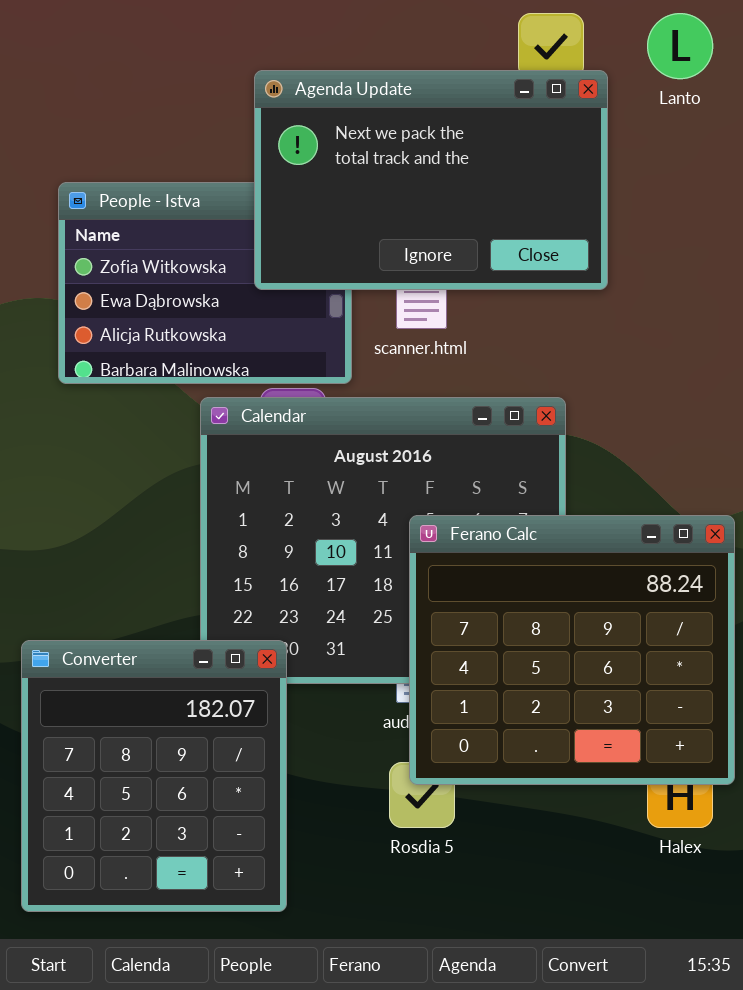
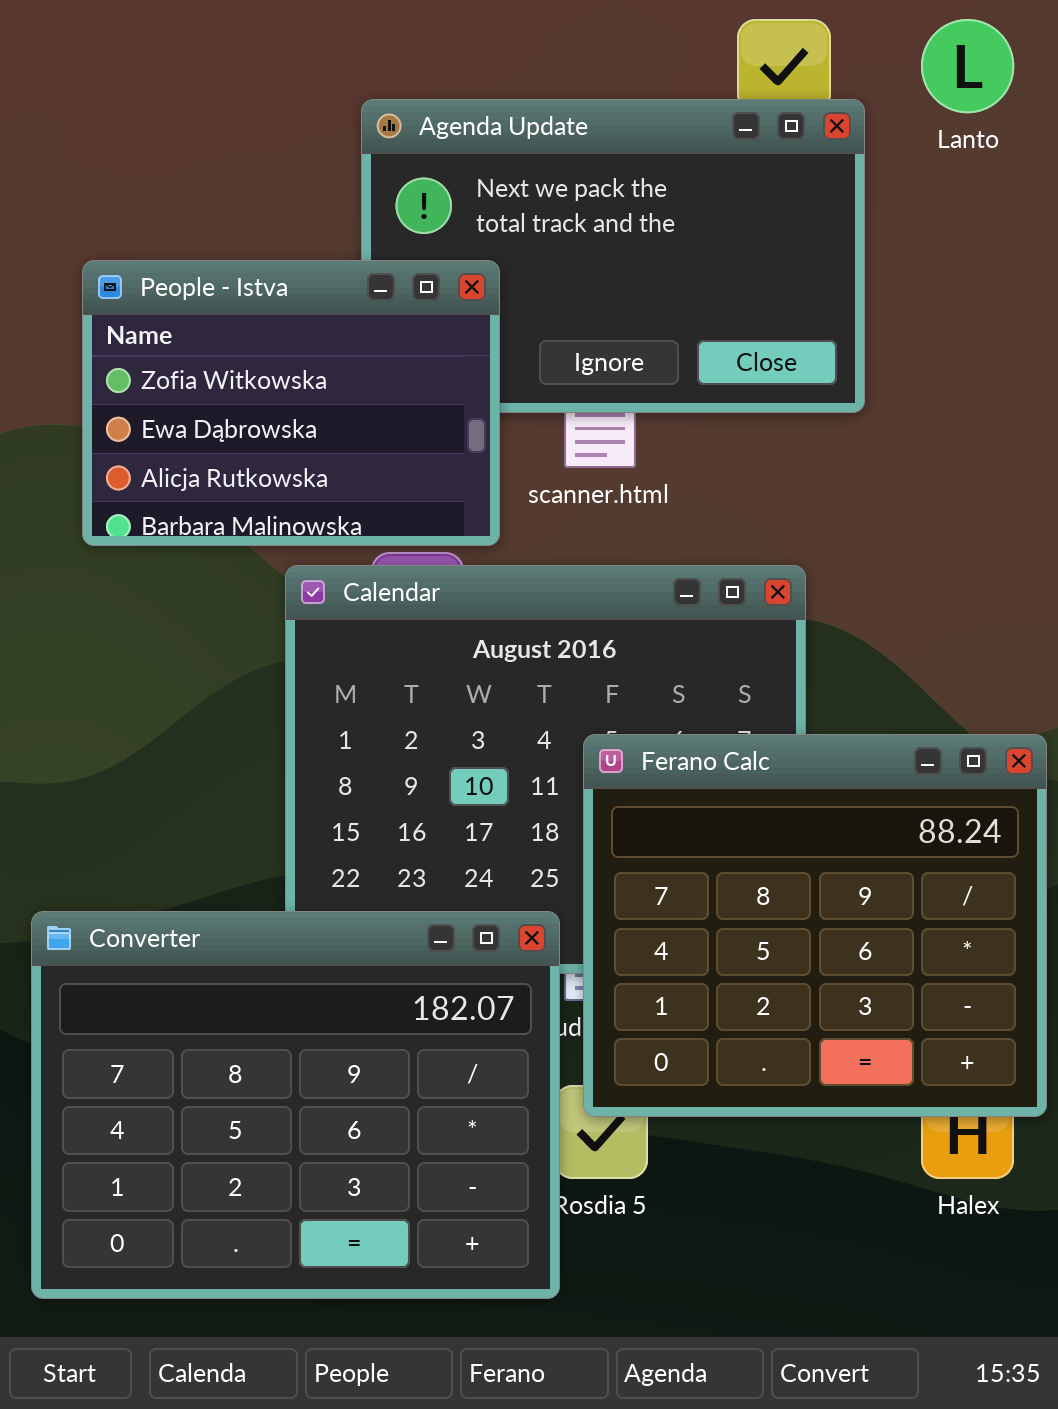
People - Istva: [58,182,352,384] -> [82,260,500,546], raised
Converter: [21,640,287,912] -> [31,911,560,1299], resized

